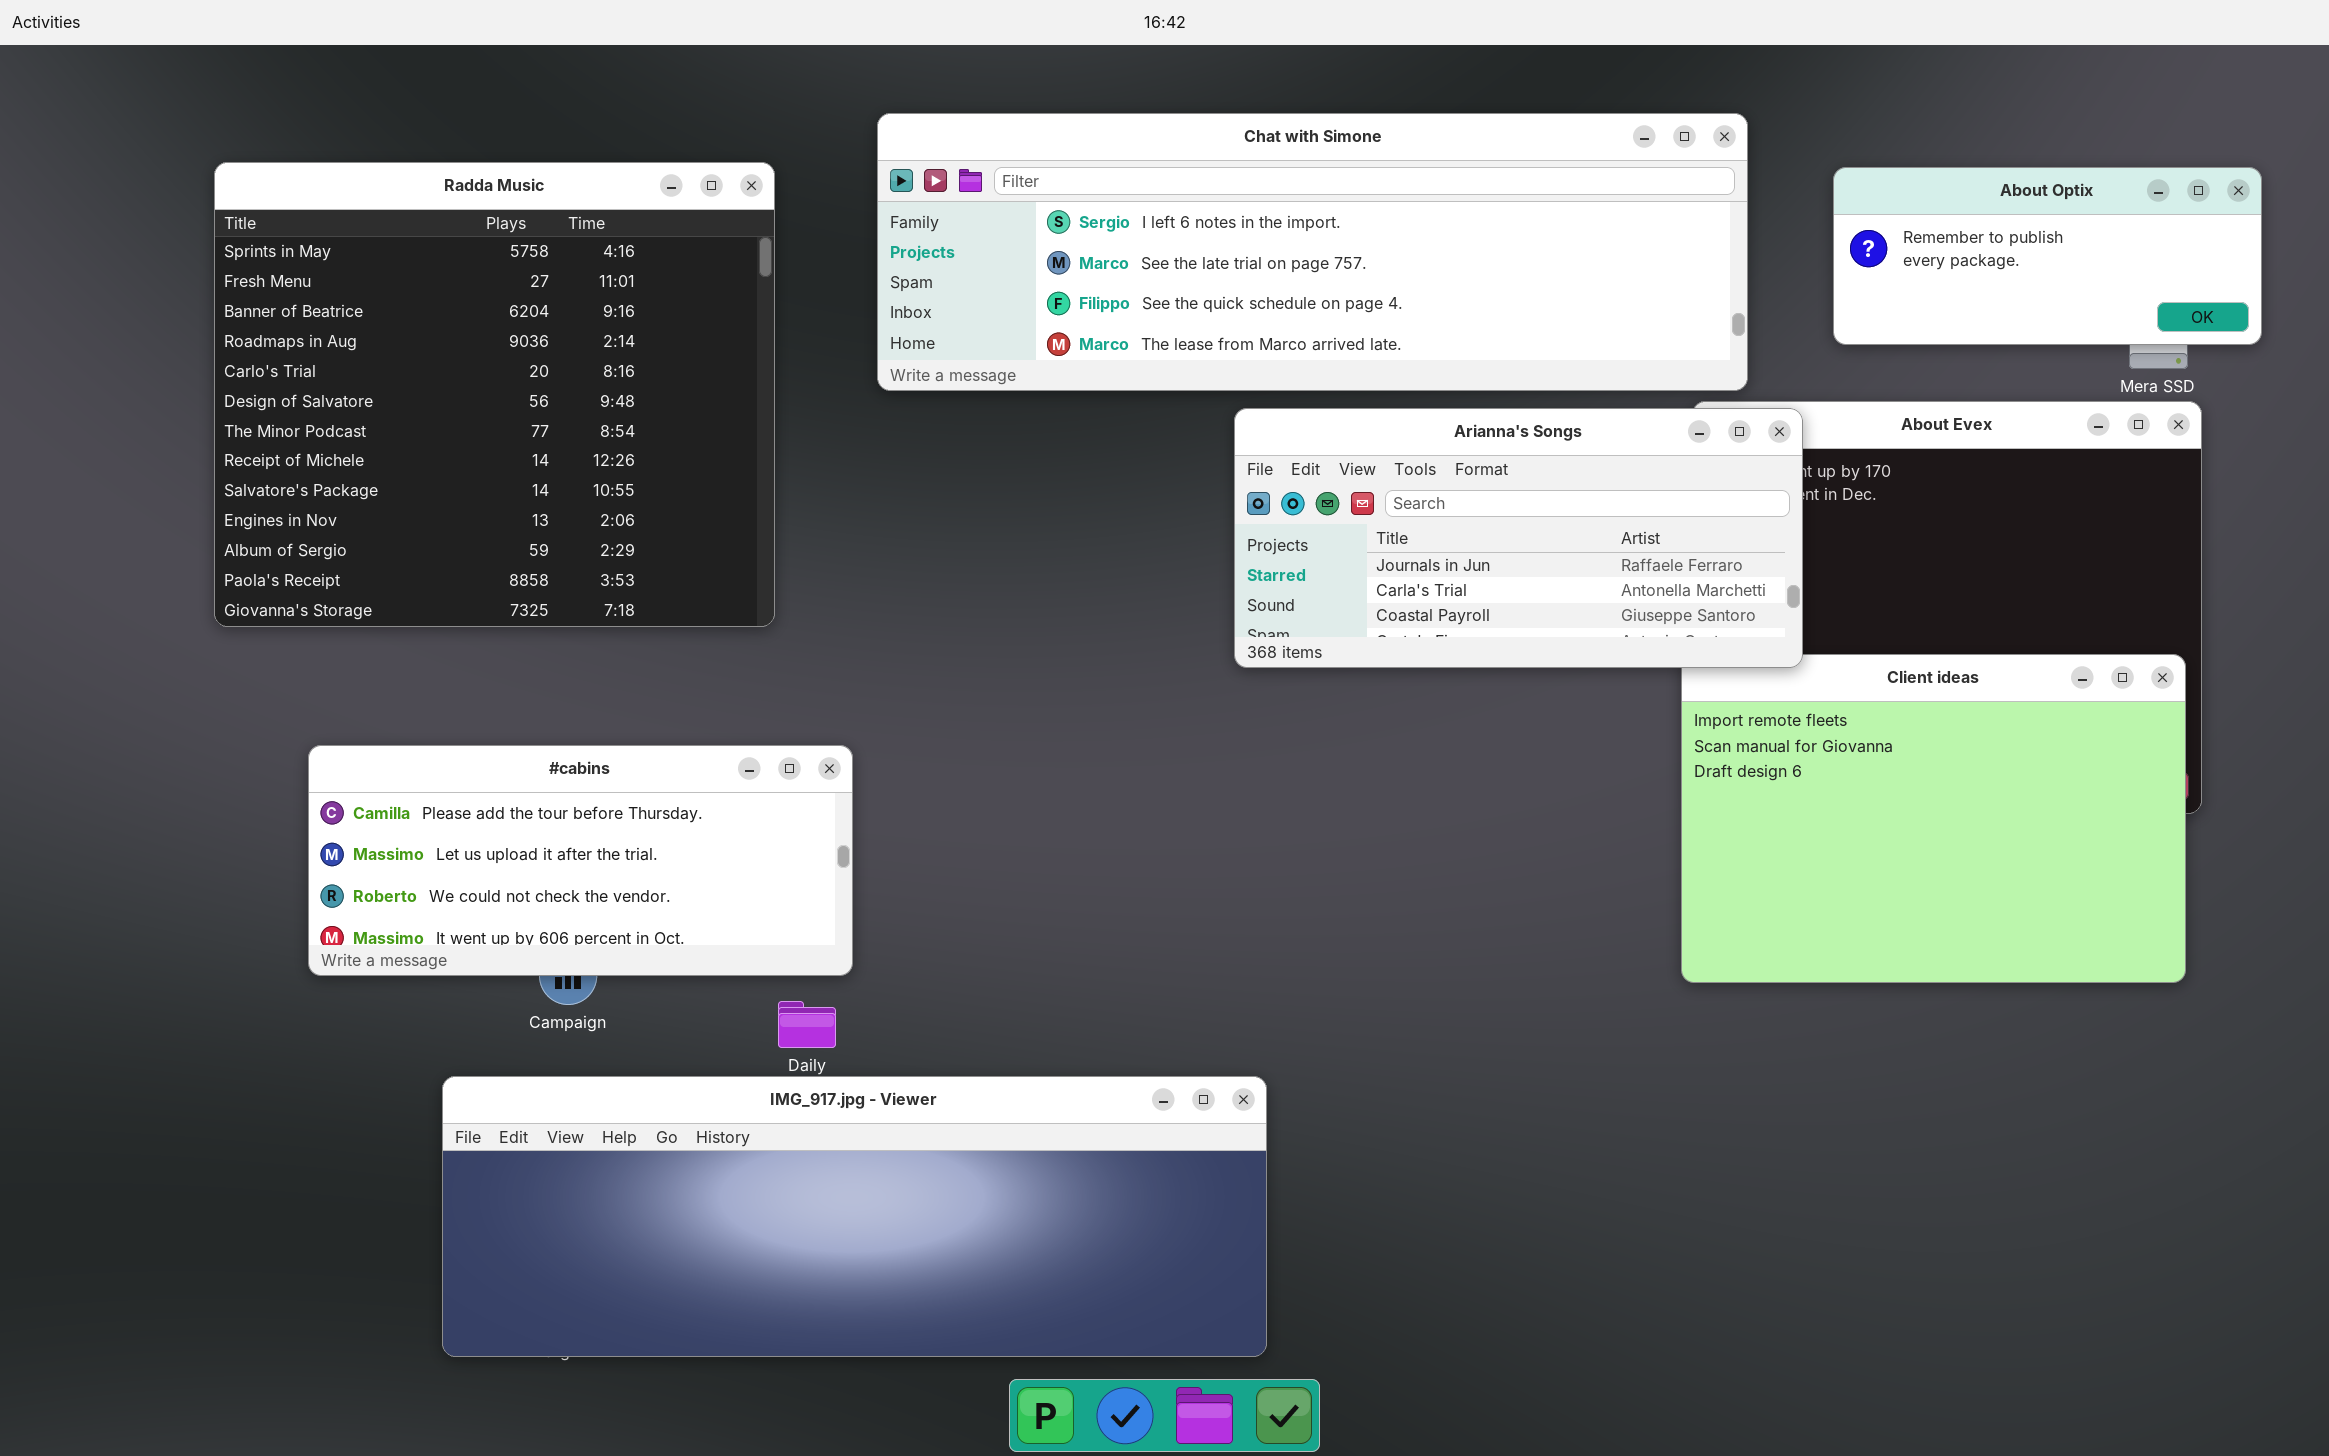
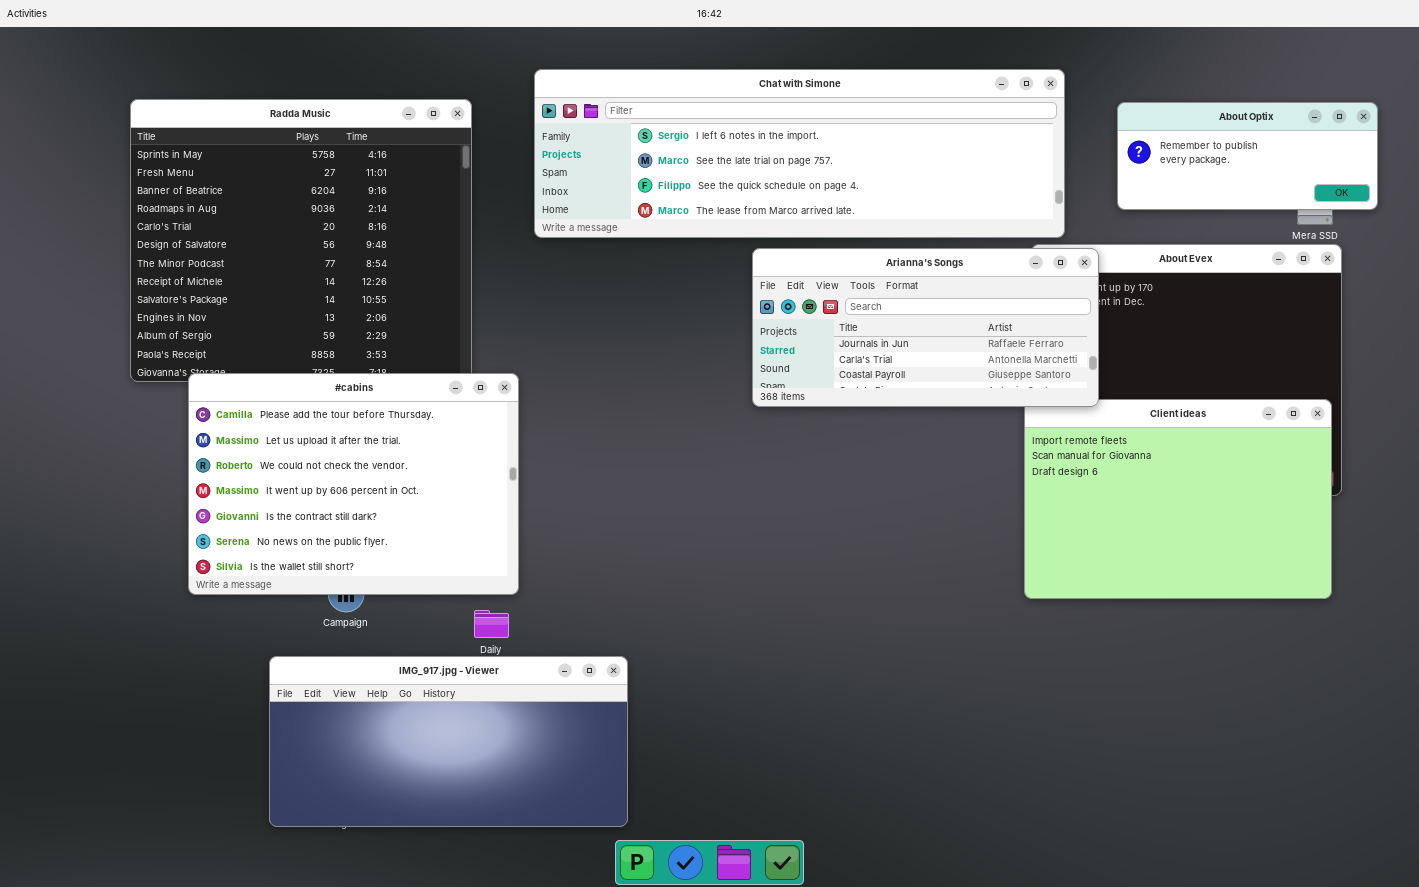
#cabins: [308,745,853,976] -> [188,373,519,595], resized
IMG_917.jpg - Viewer: [442,1076,1267,1357] -> [269,656,628,827], resized

